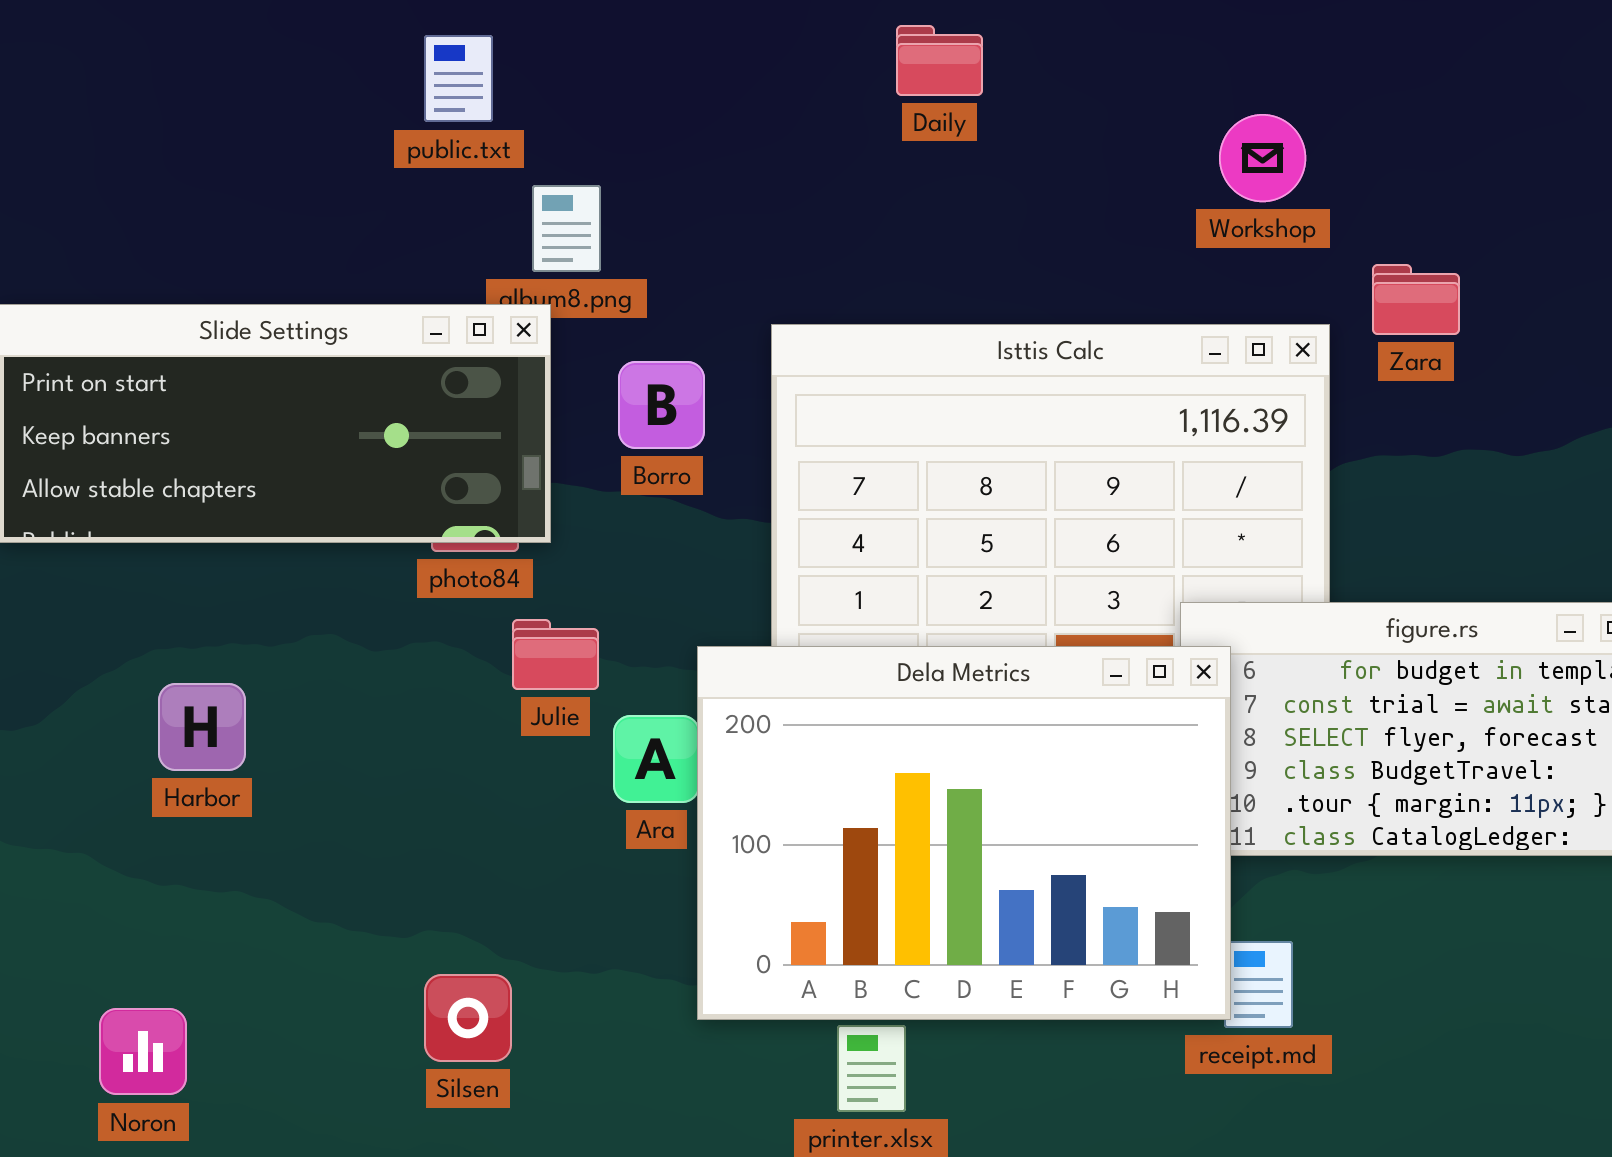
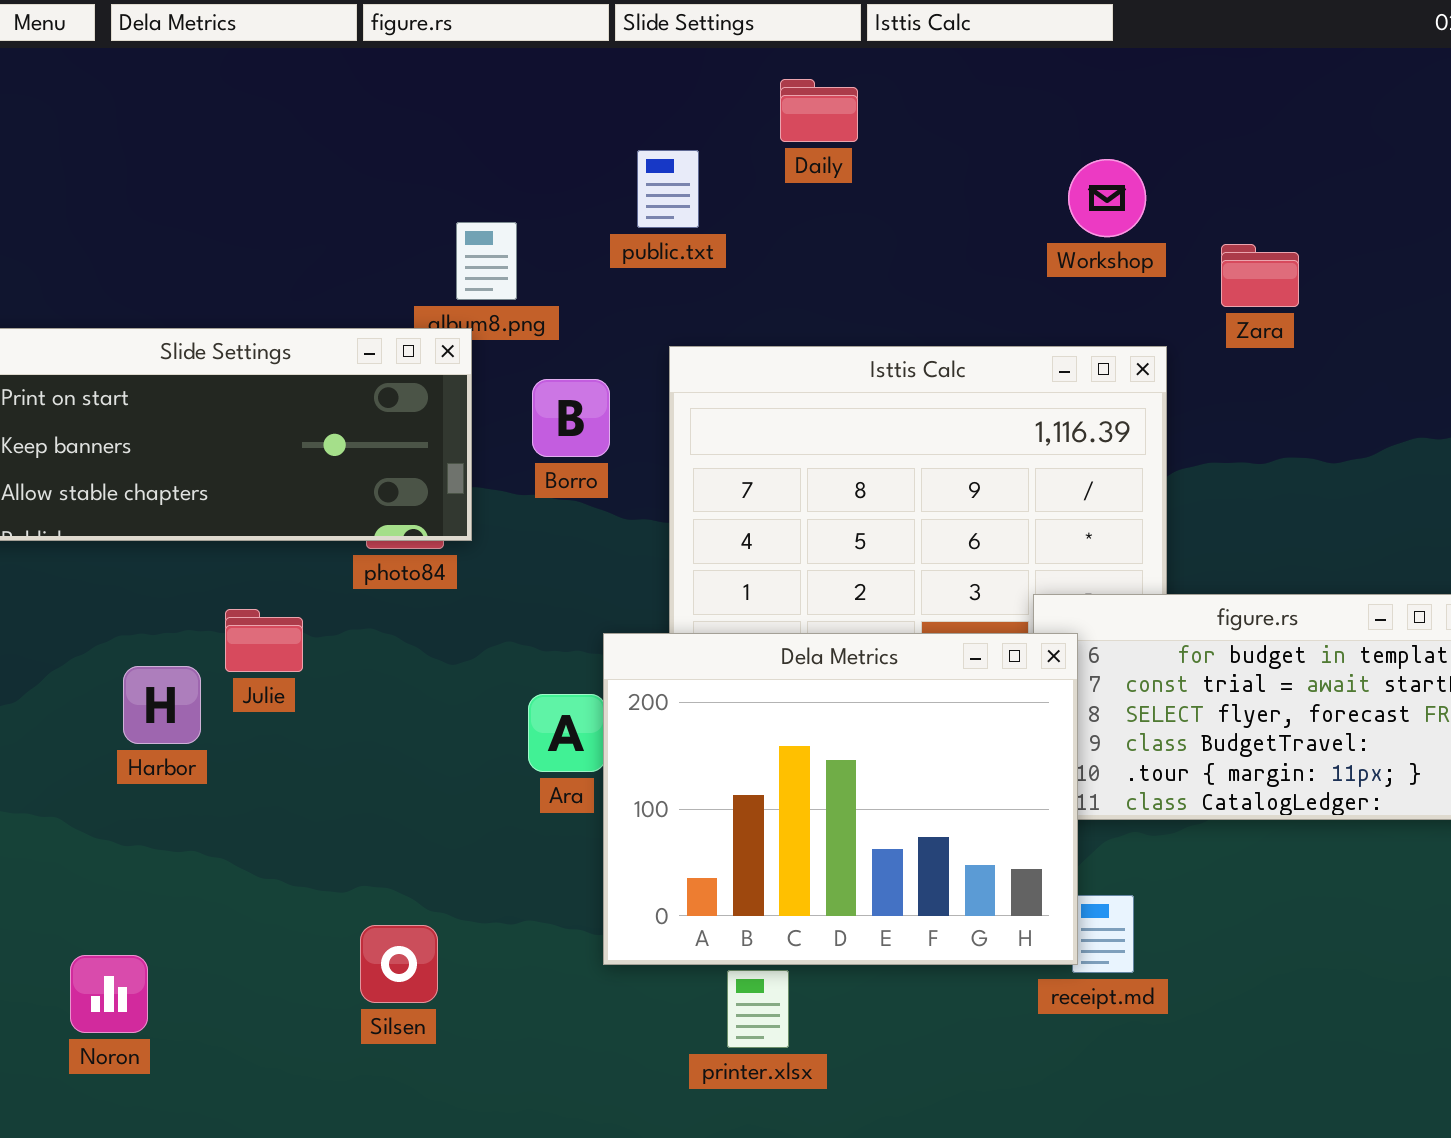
public.txt: [424,35,493,122] -> [637,150,699,228], moved
Zara: [1372,264,1460,335] -> [1221,244,1299,307], moved
Julie: [512,619,599,690] -> [225,609,303,672], moved

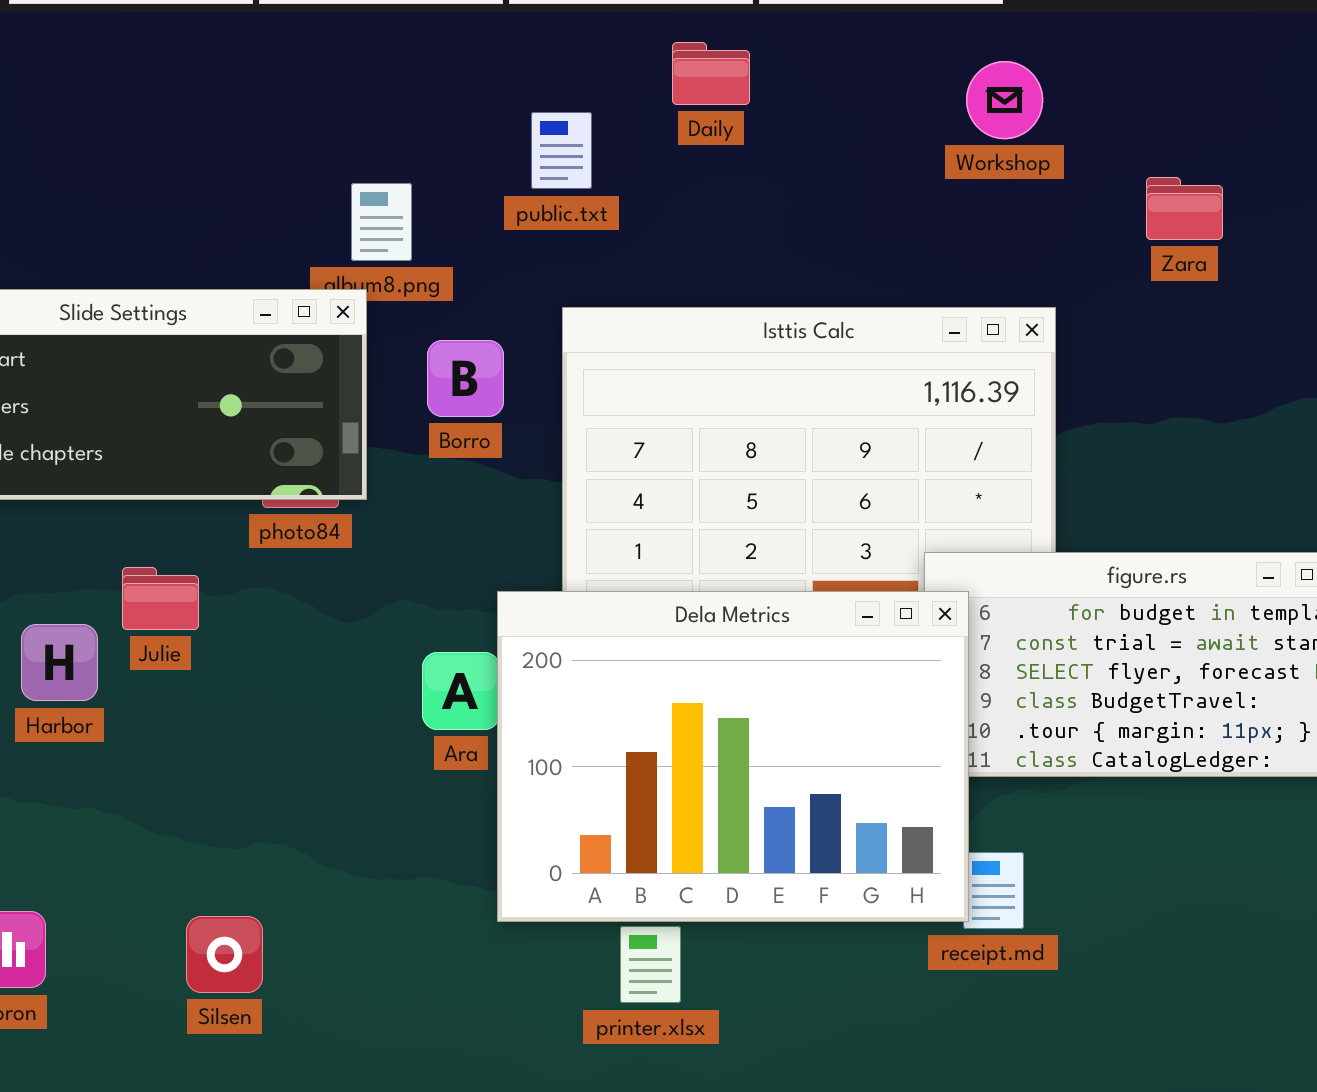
Workshop: [1068,159,1146,237] -> [966,61,1043,139], moved
Zara: [1221,244,1299,307] -> [1146,177,1223,240], moved
Silsen: [360,925,438,1003] -> [186,916,263,993], moved

